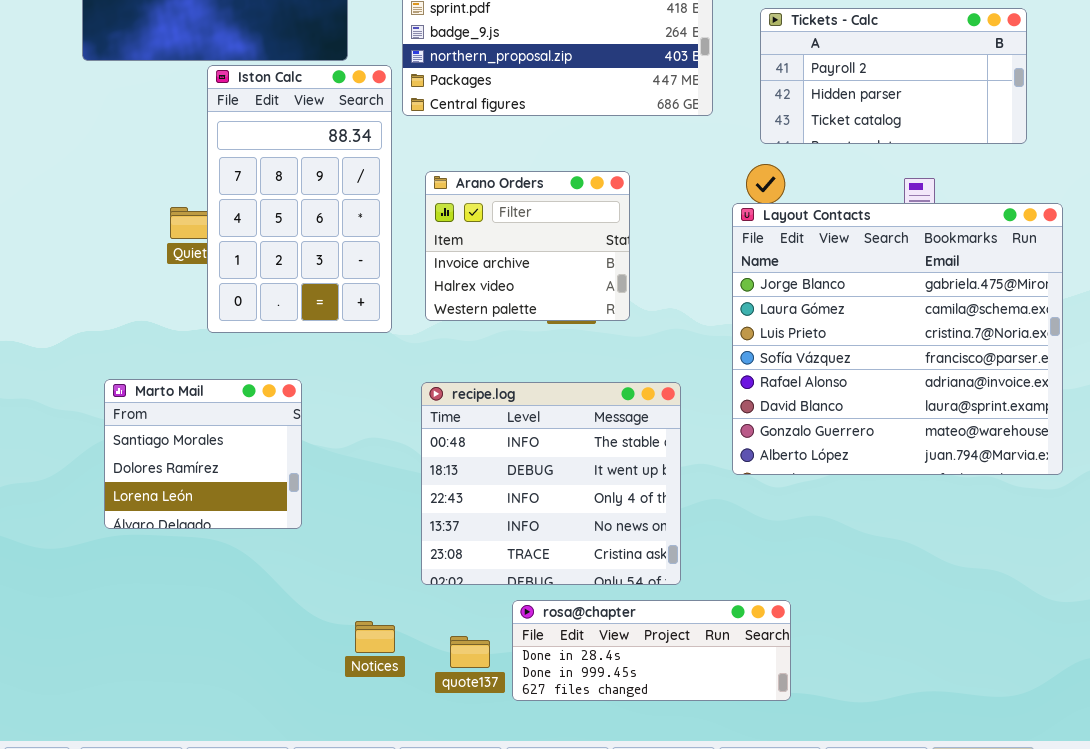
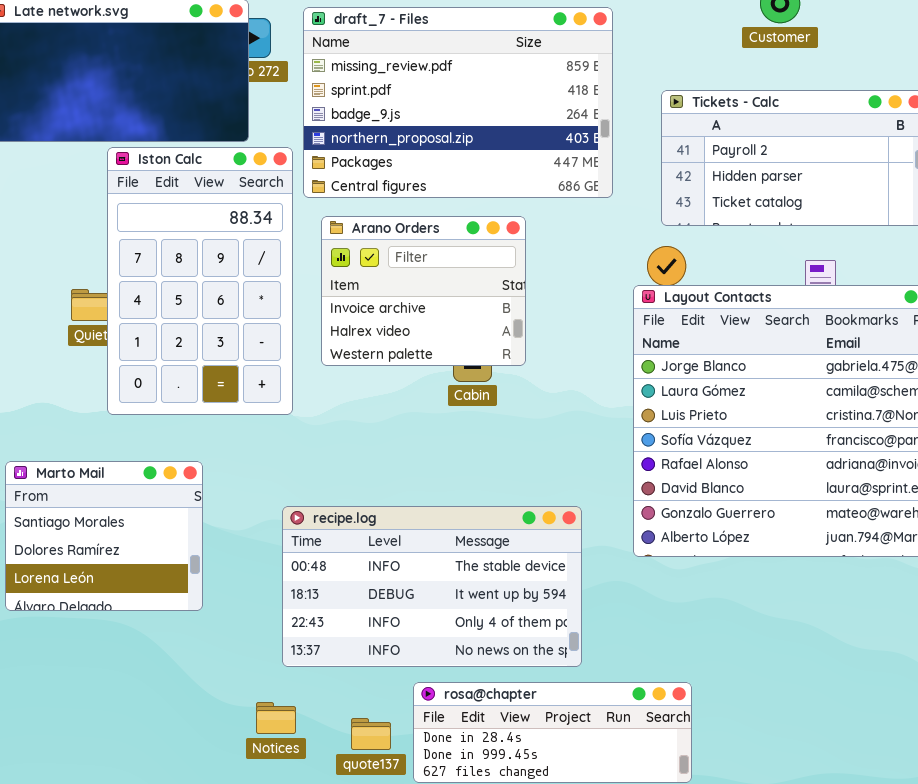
Arano Orders: [425,171,630,321] -> [321,216,526,366], moved
recipe.log: [421,382,681,585] -> [282,506,582,667], resized

